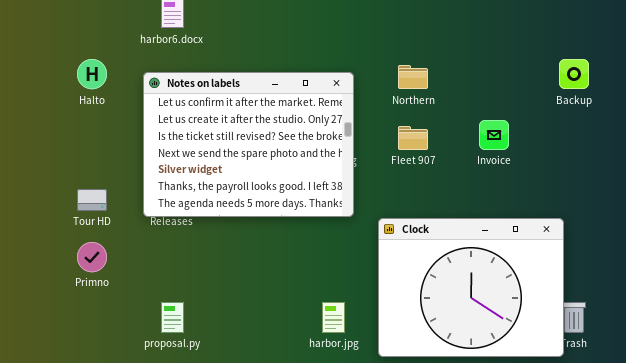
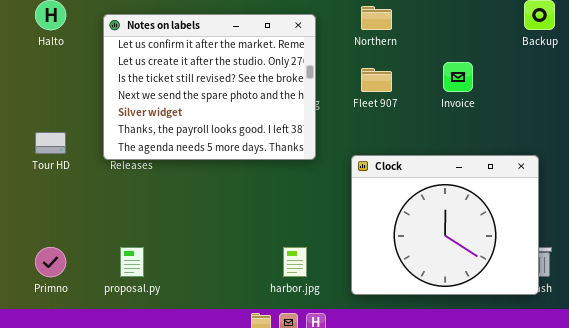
Clock: [378,218,564,357] -> [351,155,539,295], moved
Primno: [77,242,107,272] -> [35,247,66,277], moved

